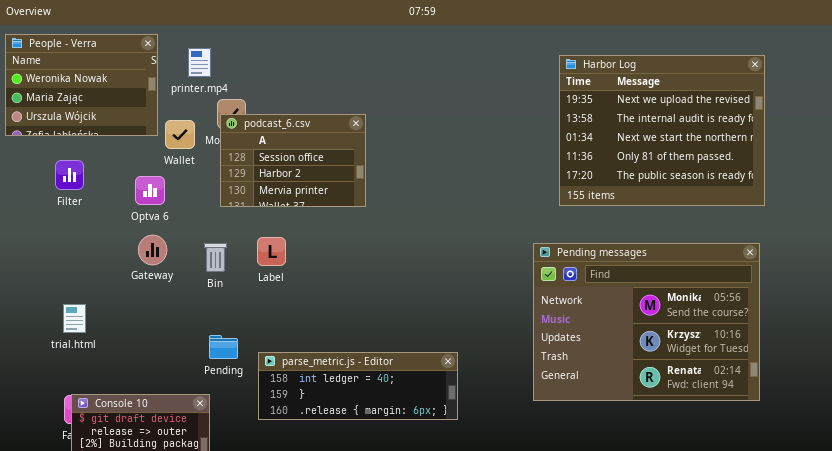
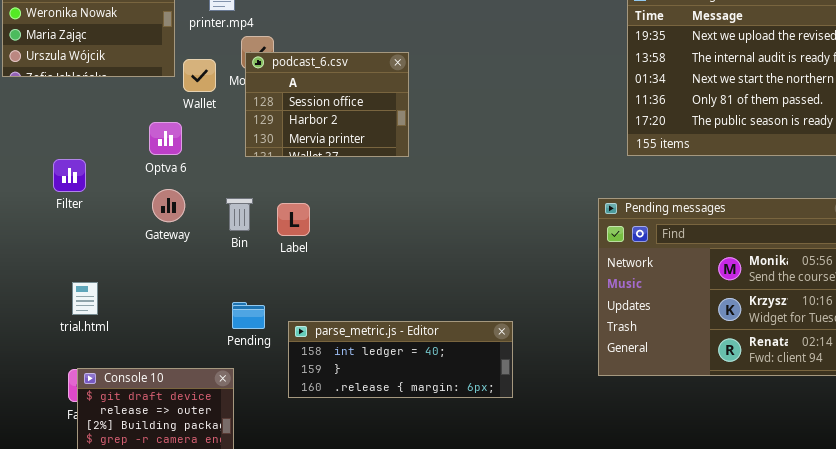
Filter: [55,160,84,190] -> [53,159,86,192], moved
Label: [257,237,286,266] -> [277,203,310,236], moved
trial.html: [63,304,86,333] -> [72,282,98,315], moved

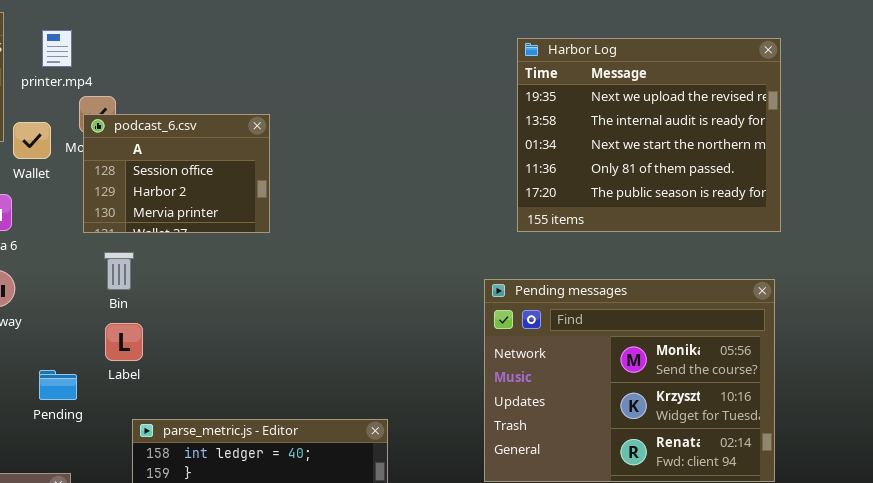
Bin: [226,198,253,231] -> [104,252,134,290], moved
Label: [277,203,310,236] -> [105,323,143,361], moved
Pending: [232,302,265,329] -> [39,370,77,400], moved

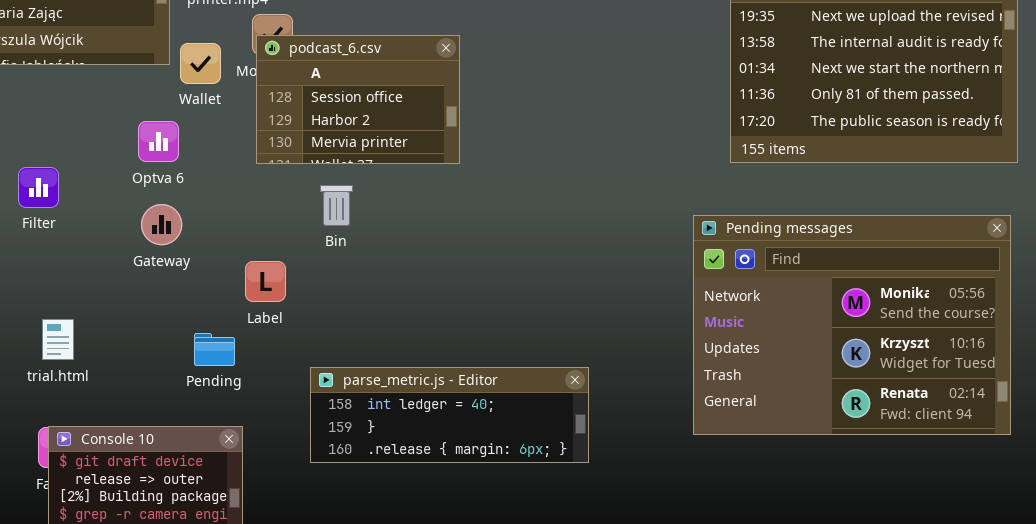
Bin: [104,252,134,290] -> [320,185,353,226], moved
Label: [105,323,143,361] -> [245,261,286,302], moved
Pending: [39,370,77,400] -> [194,333,235,366], moved

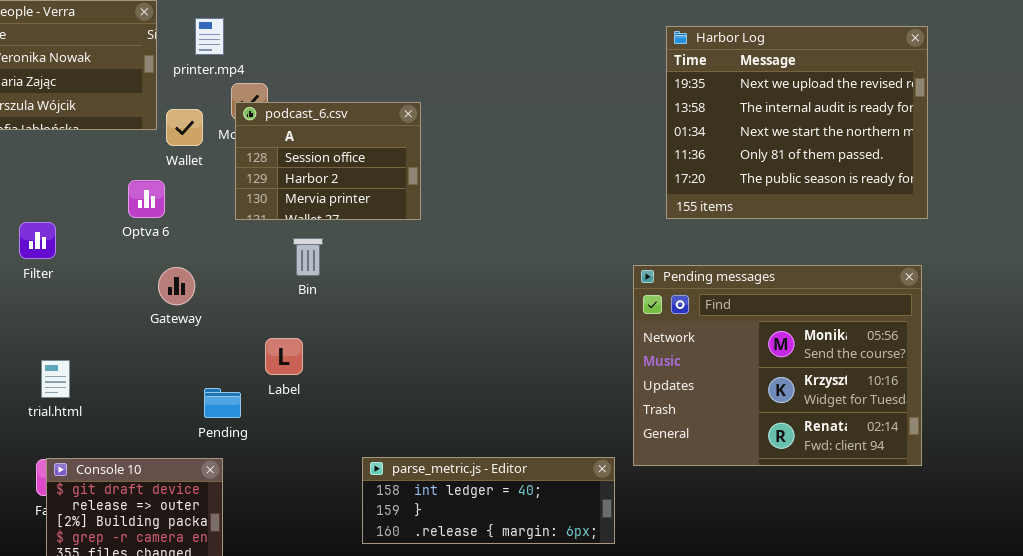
Gateway: [141,204,182,245] -> [158,267,195,305], moved
Label: [245,261,286,302] -> [265,338,303,375], moved
Pending: [194,333,235,366] -> [204,388,241,418], moved
parse_metric.js - Editor: [310,367,589,463] -> [362,457,615,544], moved

